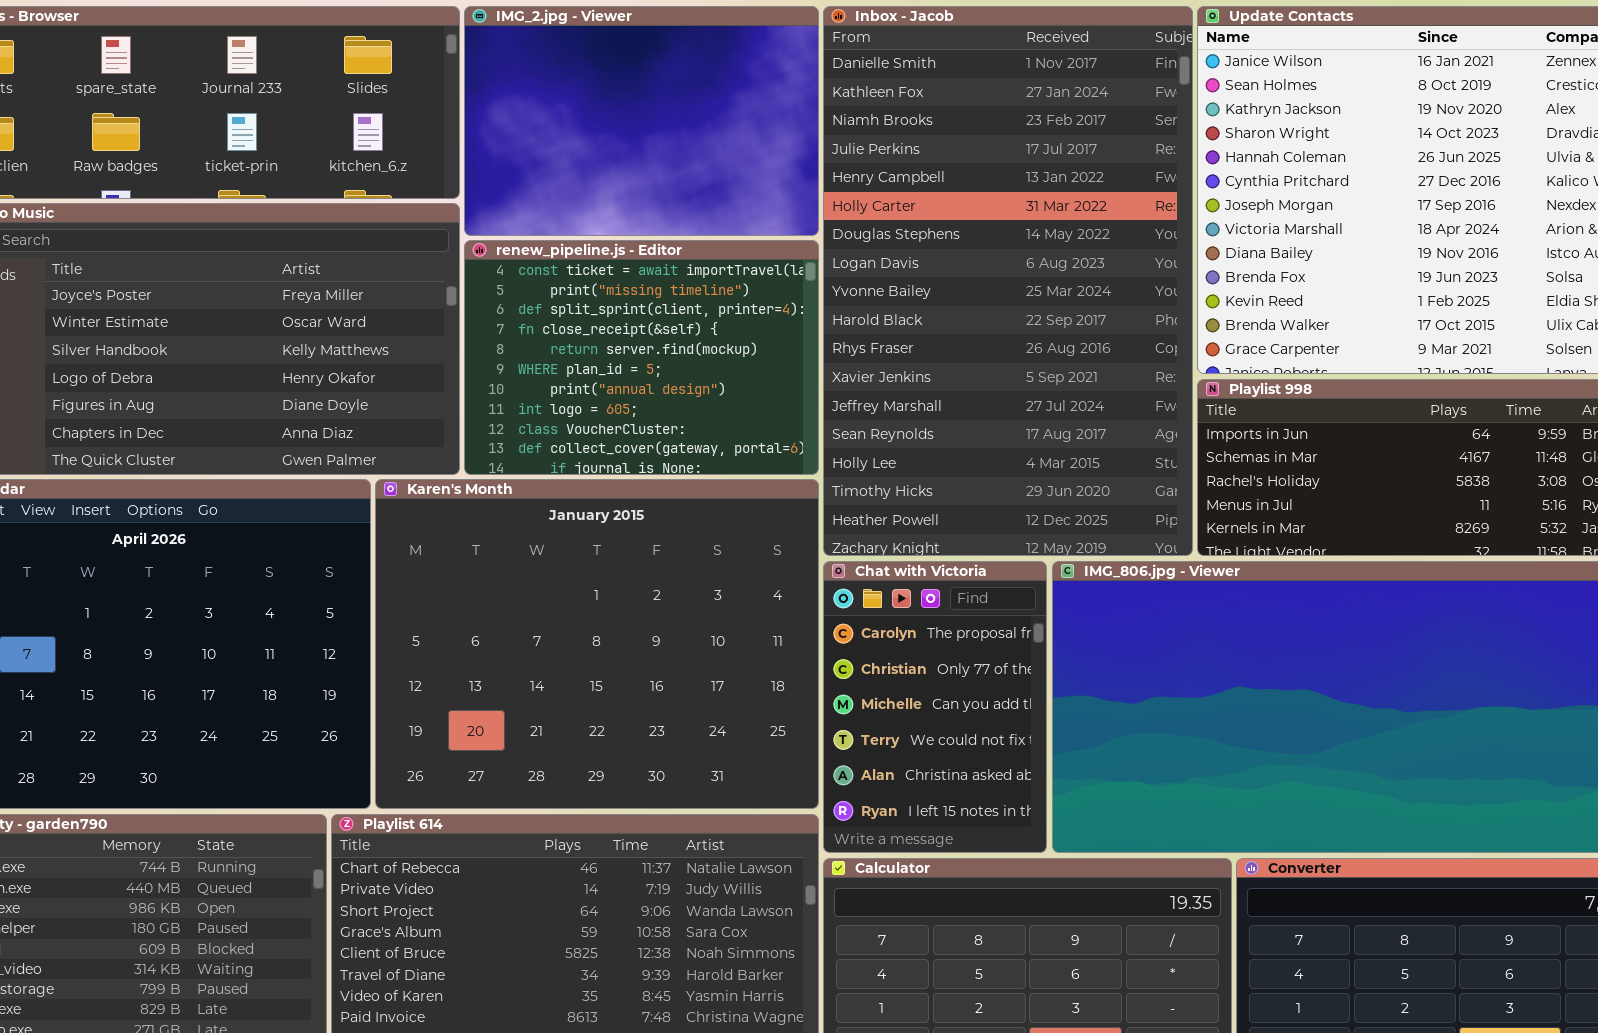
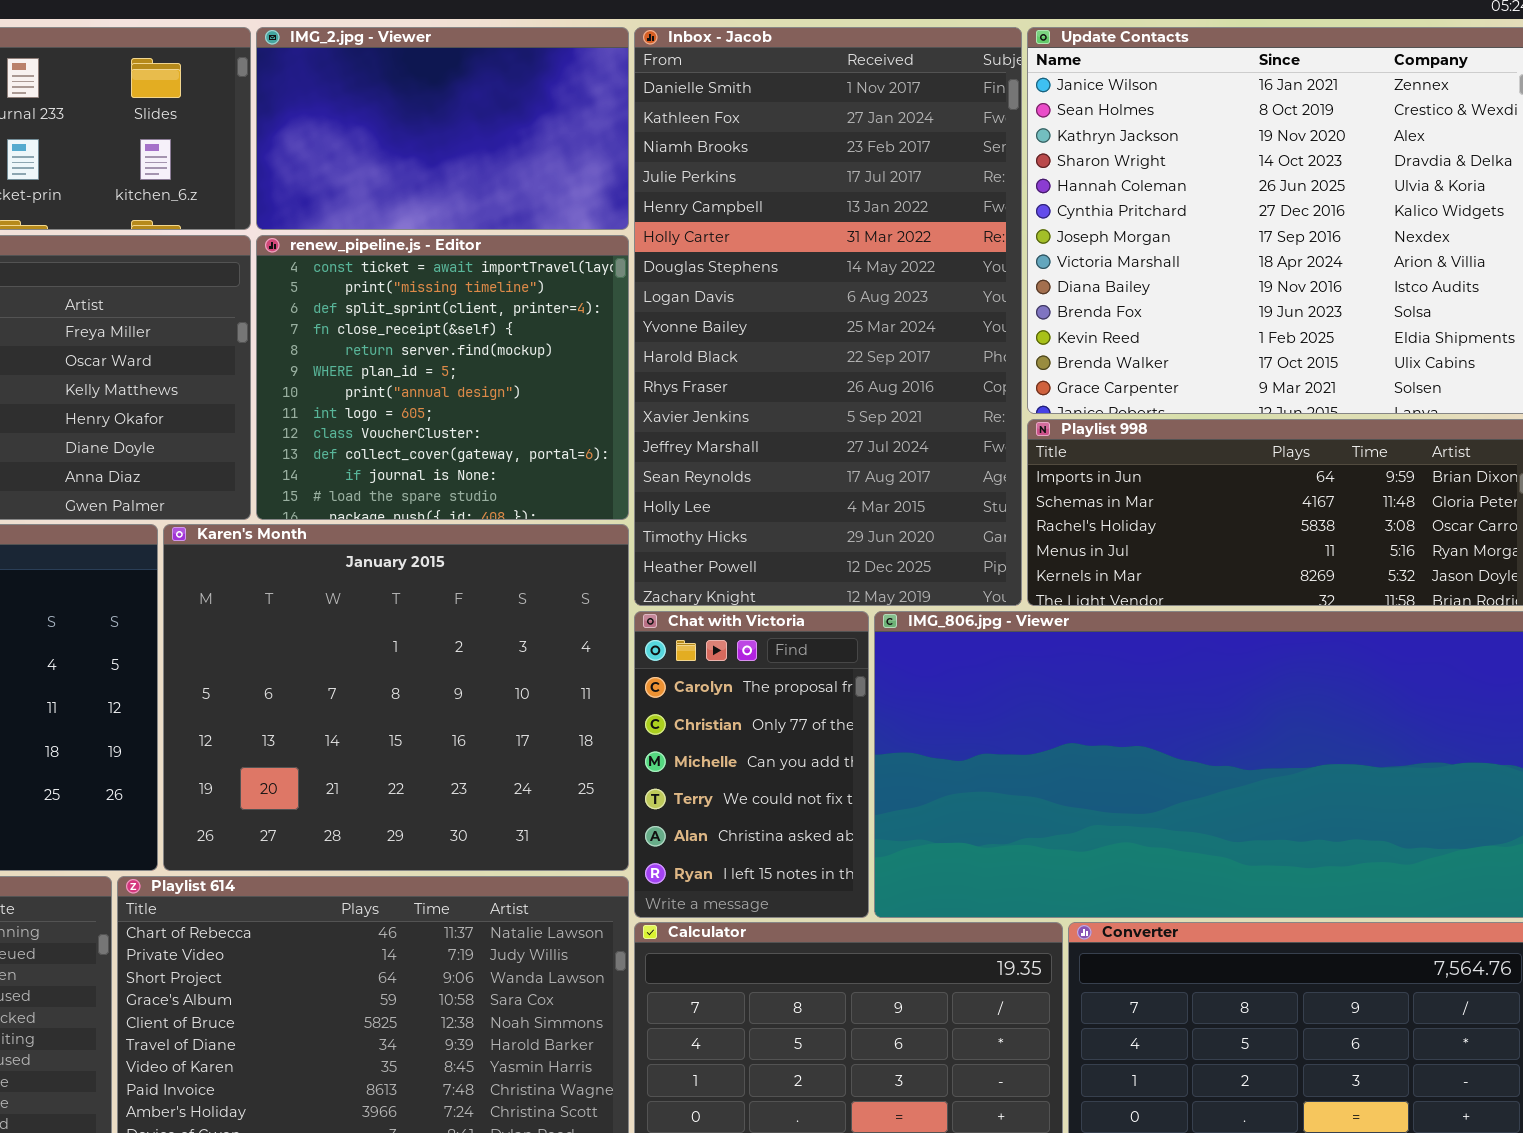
IMG_2.jpg - Viewer: [464,6,819,236] -> [256,27,629,230], resized
renew_pipeline.js - Editor: [464,240,819,475] -> [256,235,629,520], resized

